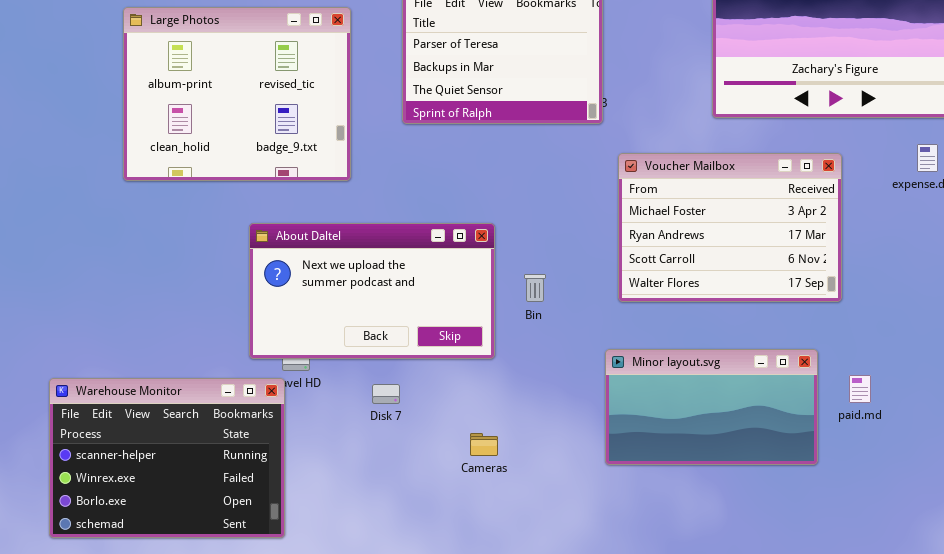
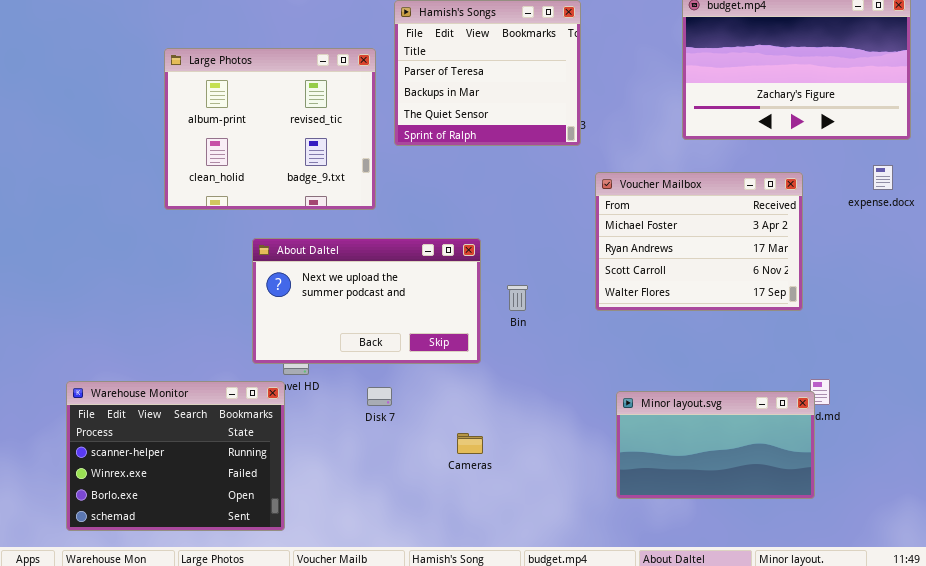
Large Photos: [123,7,351,181] -> [164,48,376,210], moved
Minor layout.svg: [605,349,818,465] -> [616,391,815,499], moved

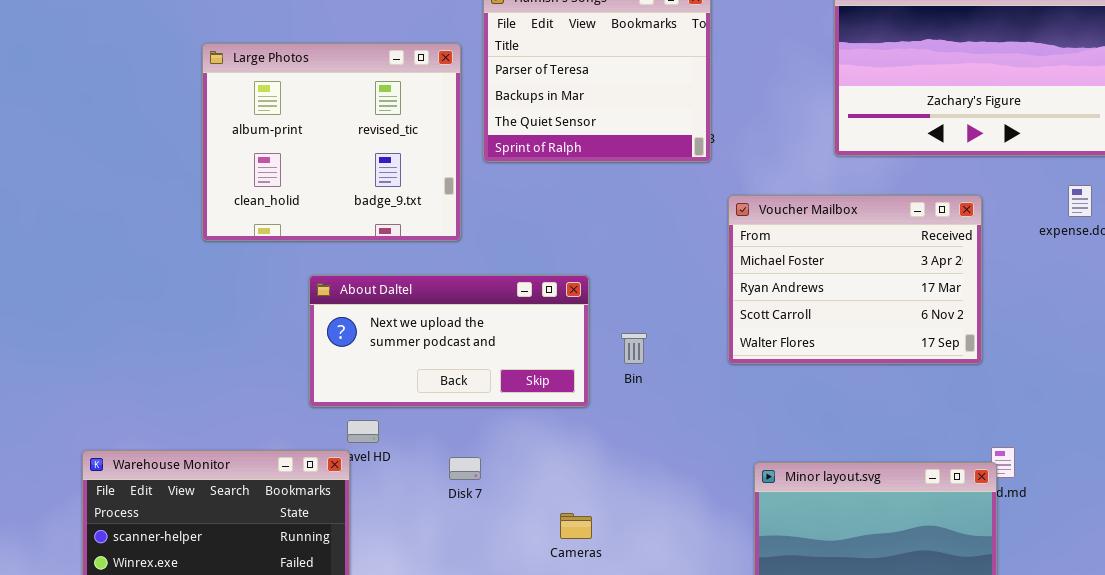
About Daltel: [252,238,481,364] -> [309,275,589,407], resized

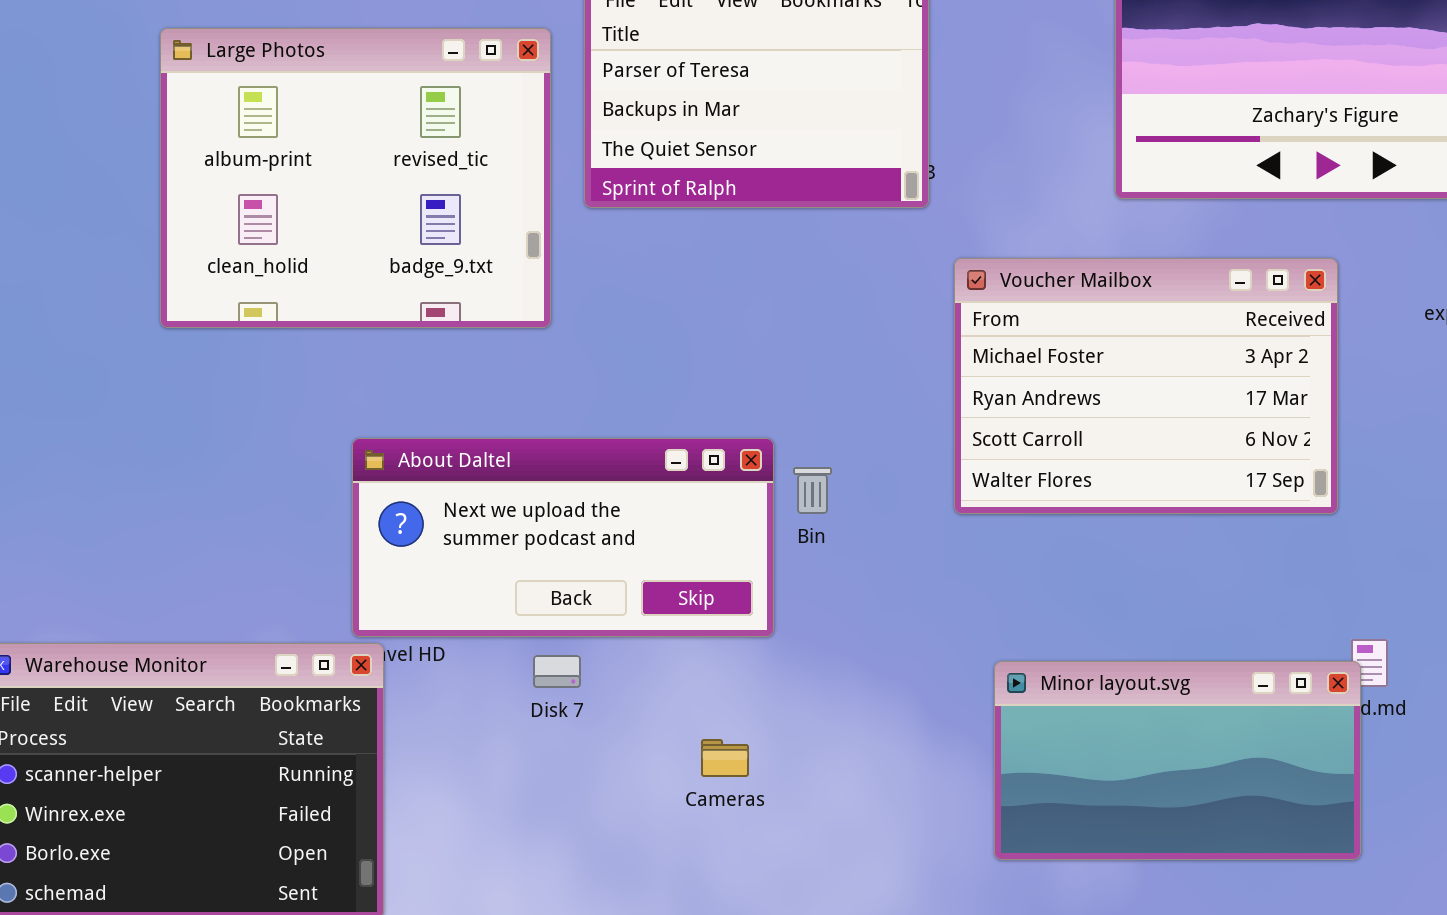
About Daltel: [309,275,589,407] -> [352,438,774,637], moved

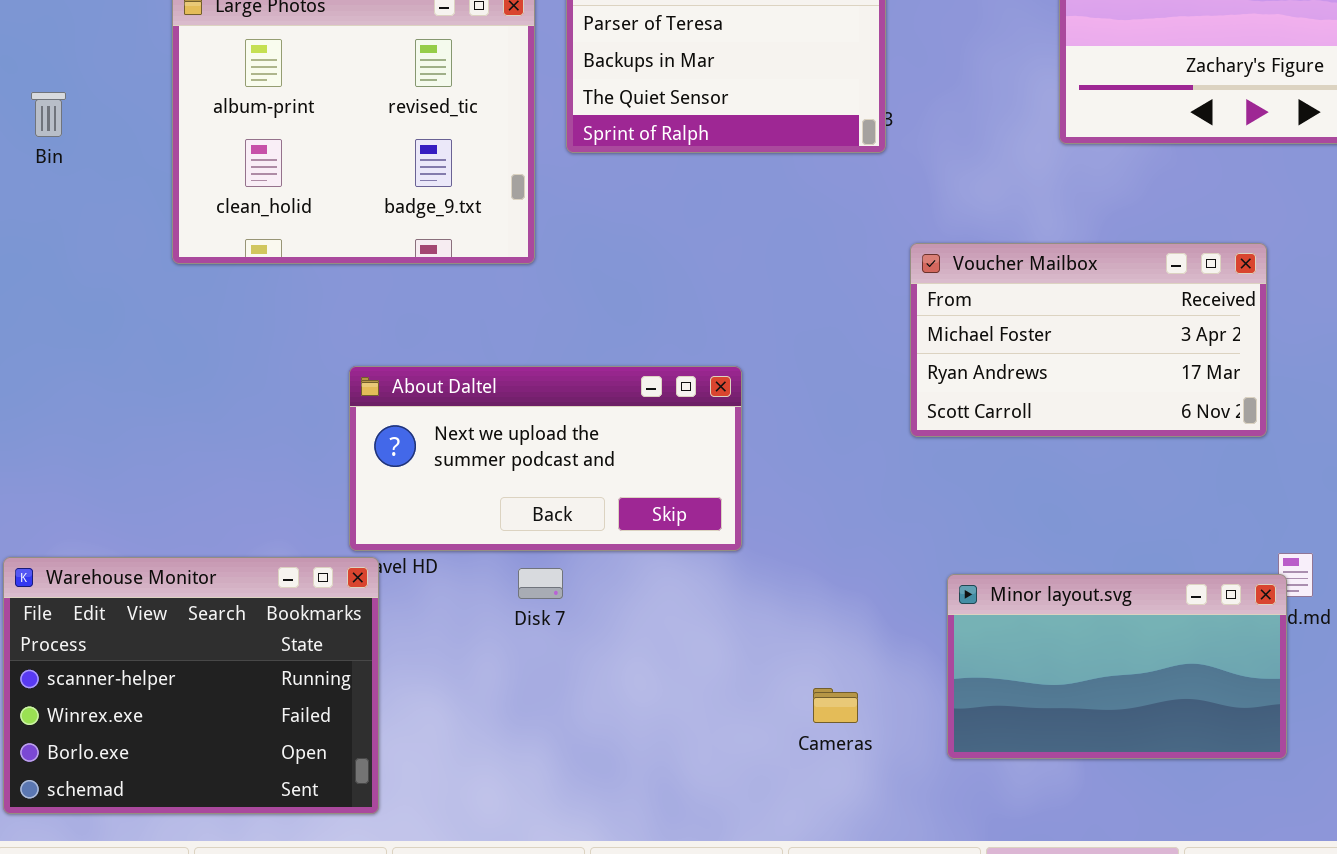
Voucher Mailbox: [954,258,1338,514] -> [910,243,1267,437], resized
Bin: [793,467,832,514] -> [31,92,66,137], moved
Cameras: [701,739,749,777] -> [813,688,858,723], moved

